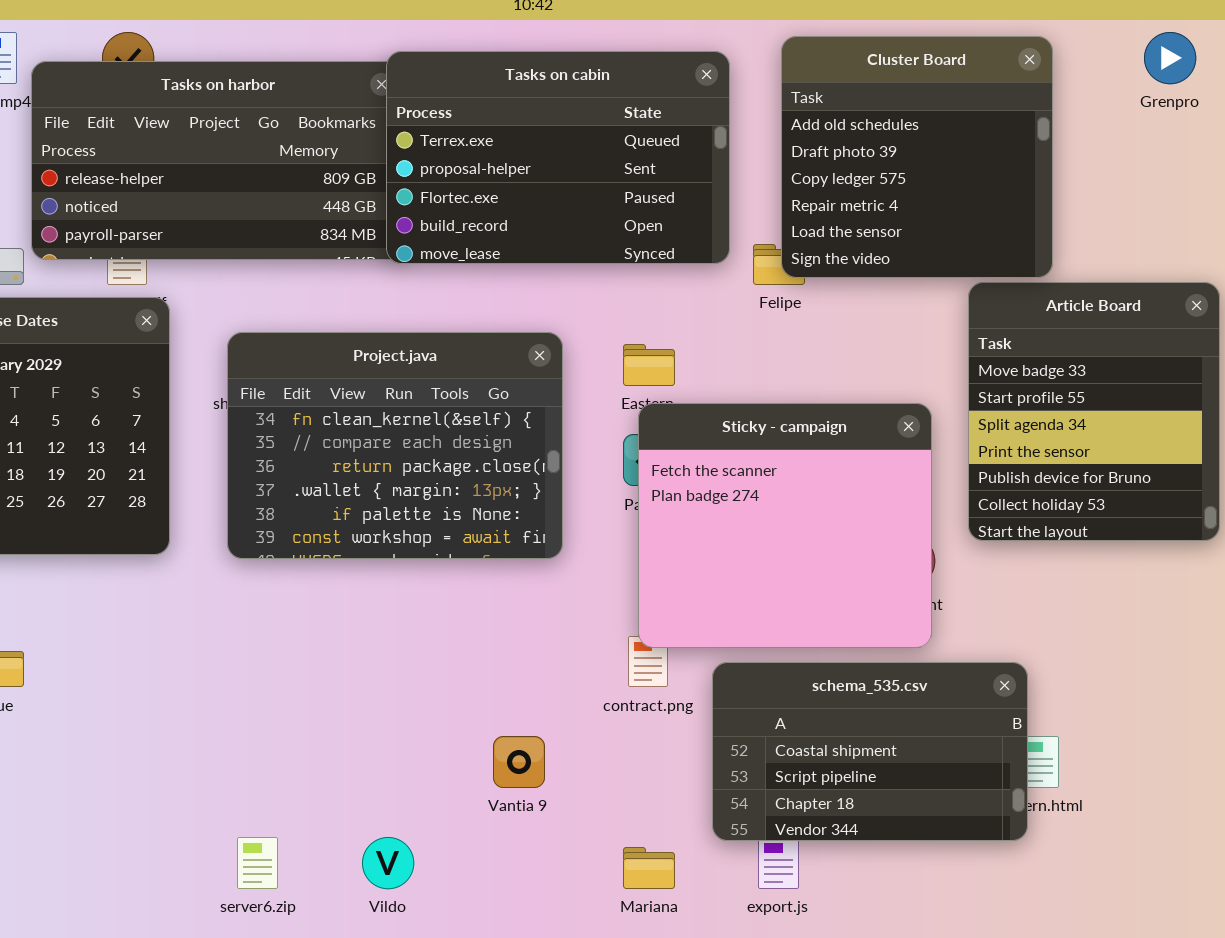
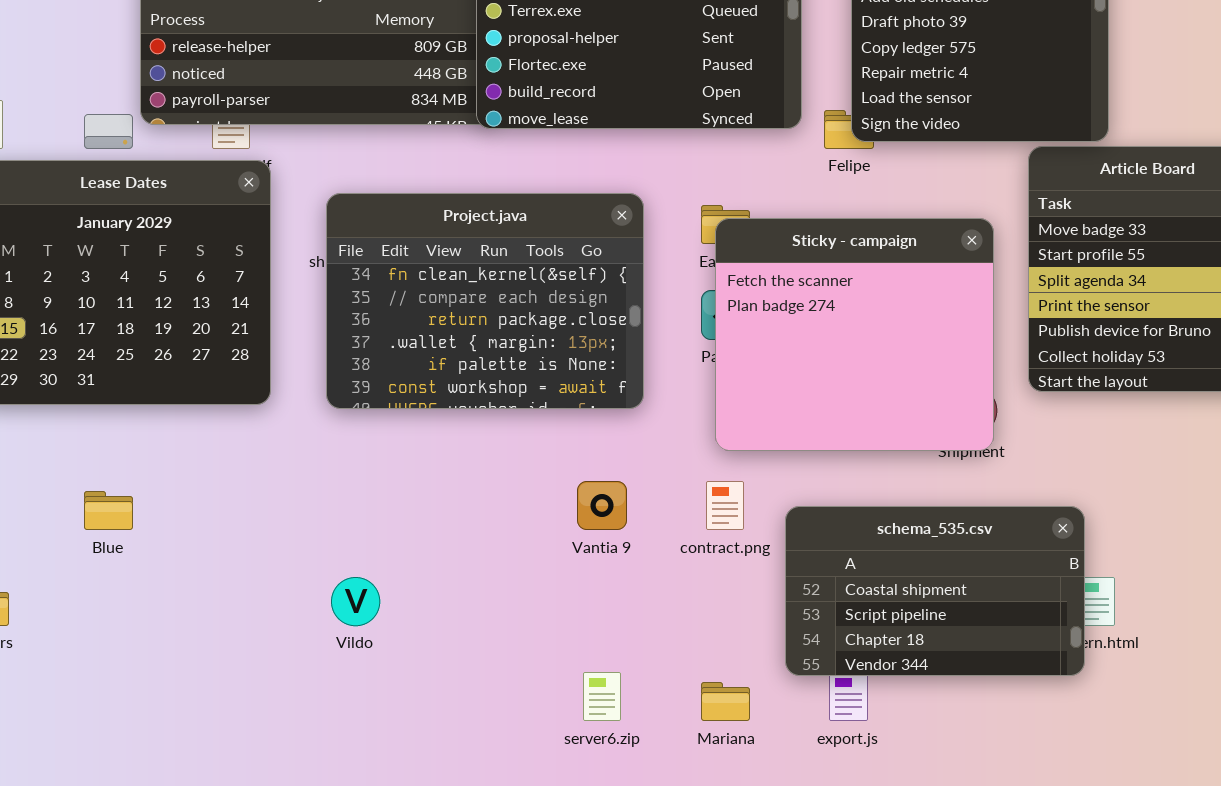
Sticky - campaign: [638,403,932,648] -> [715,218,994,451], moved
Vantia 9: [493,736,545,788] -> [577,481,627,530], moved
server6.zip: [237,837,278,889] -> [583,672,621,721], moved
Vildo: [362,837,414,889] -> [331,577,380,626], moved

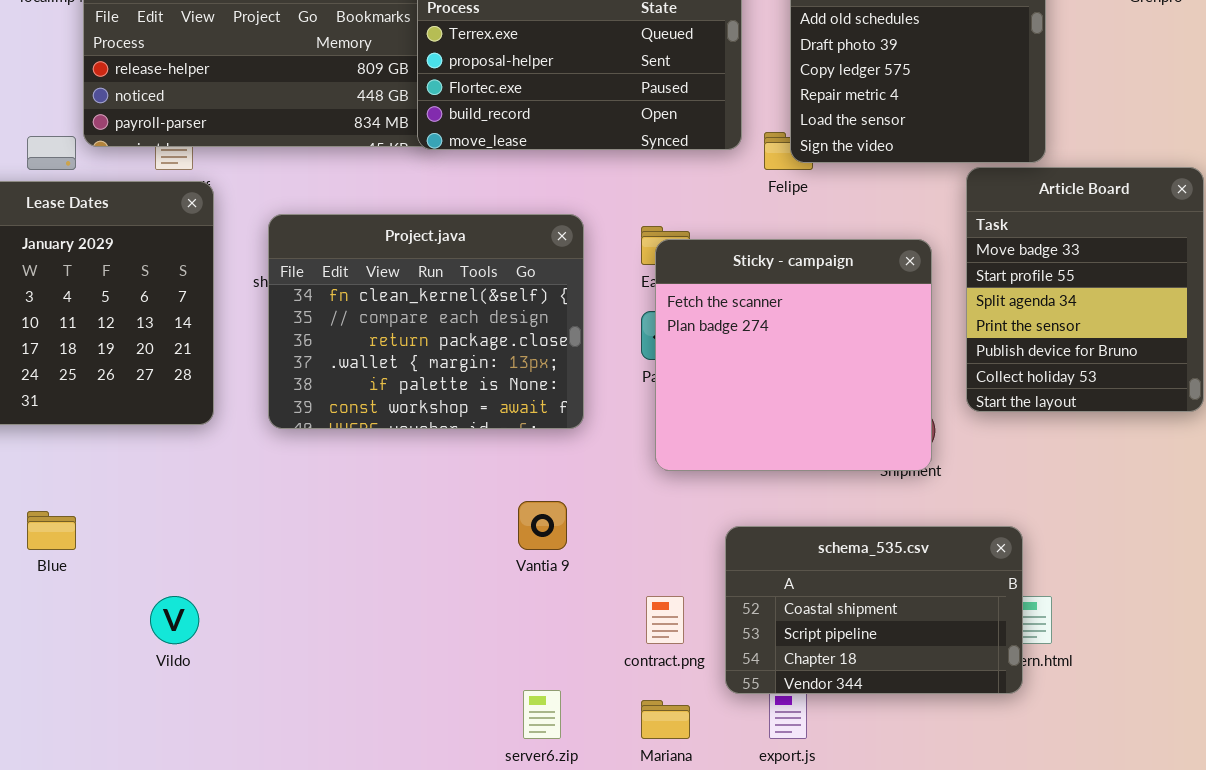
contract.png: [706,481,744,530] -> [646,596,684,644], moved
Vildo: [331,577,380,626] -> [150,596,199,644], moved

